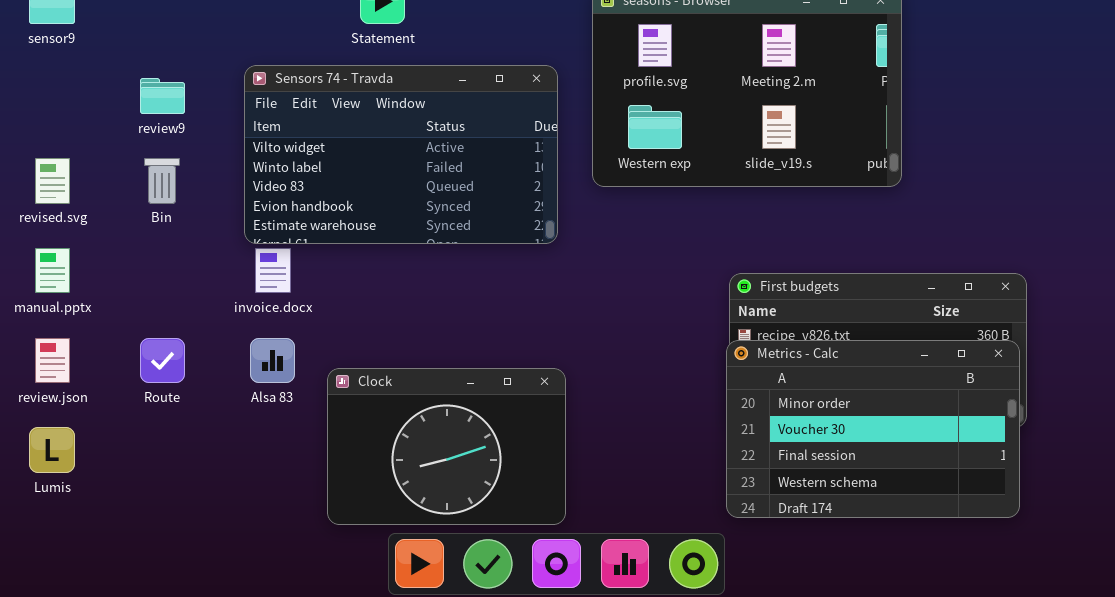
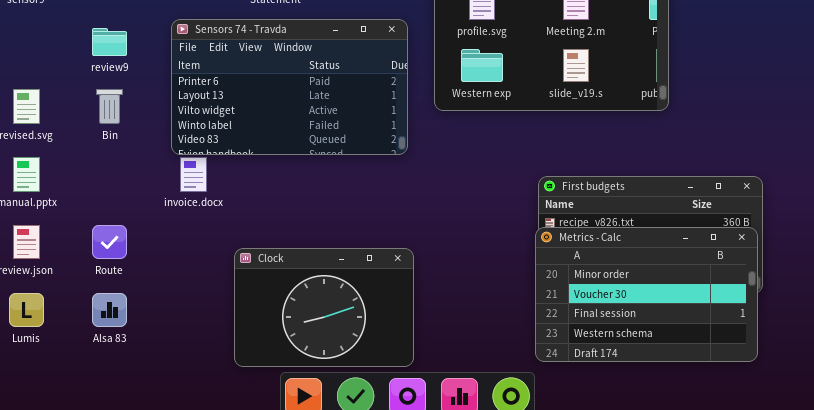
Sensors 74 - Travda: [244,65,558,244] -> [171,19,408,155], scrolled up 2 rows
Alsa 83: [250,338,295,383] -> [92,293,127,327], moved

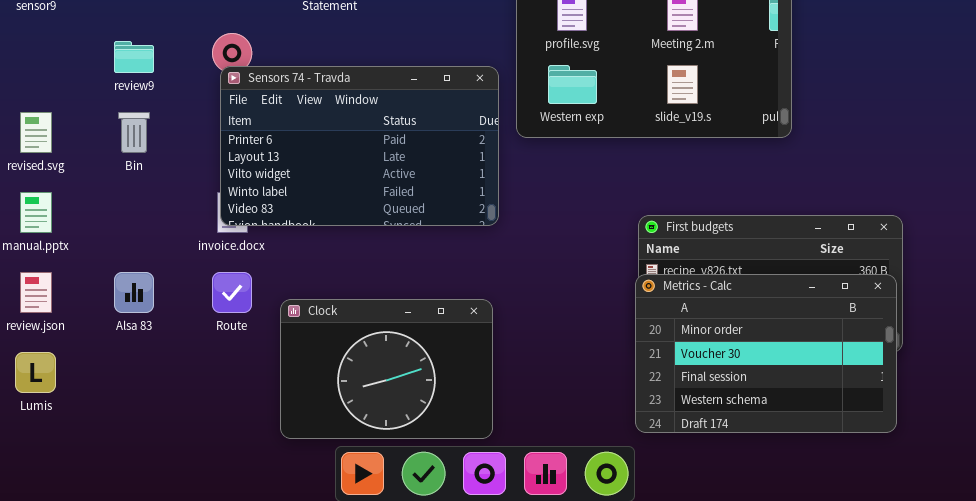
Sensors 74 - Travda: [171,19,408,155] -> [220,66,499,226], moved
Route: [92,225,127,259] -> [212,272,252,313], moved
Alsa 83: [92,293,127,327] -> [114,272,154,313], moved

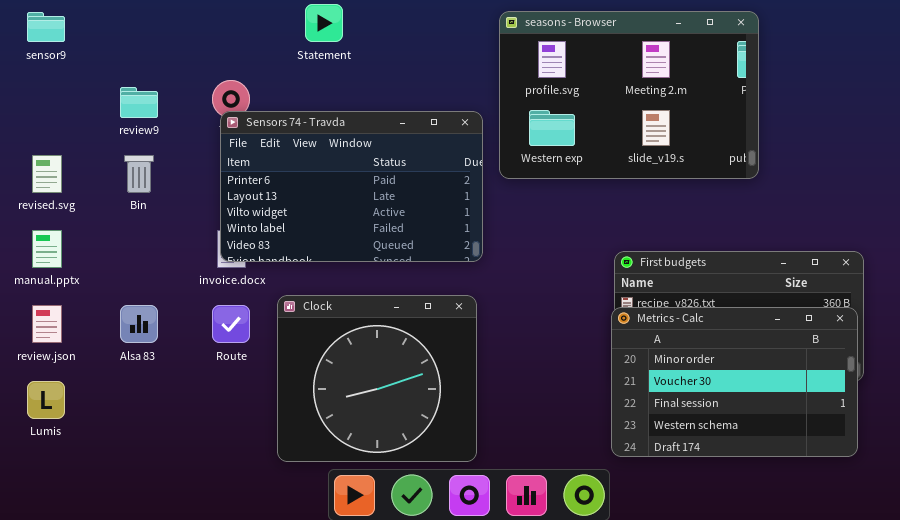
Clock: [280,299,493,439] -> [277,295,477,462], resized

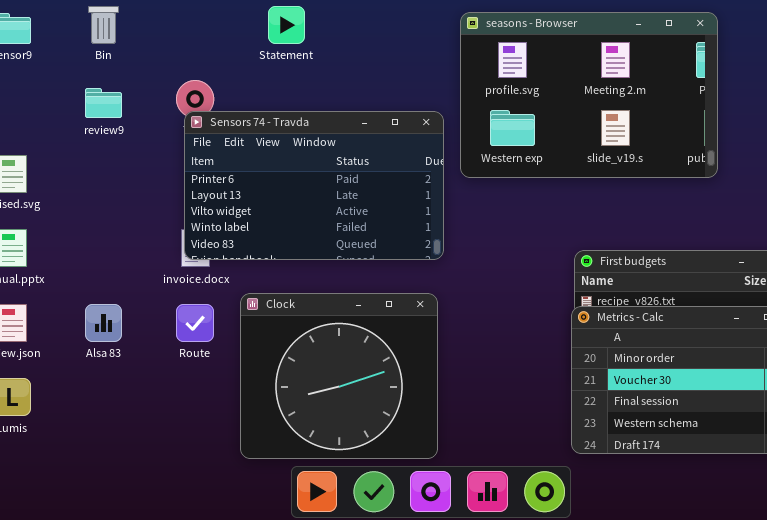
Bin: [124,155,154,193] -> [88,6,119,44], moved

